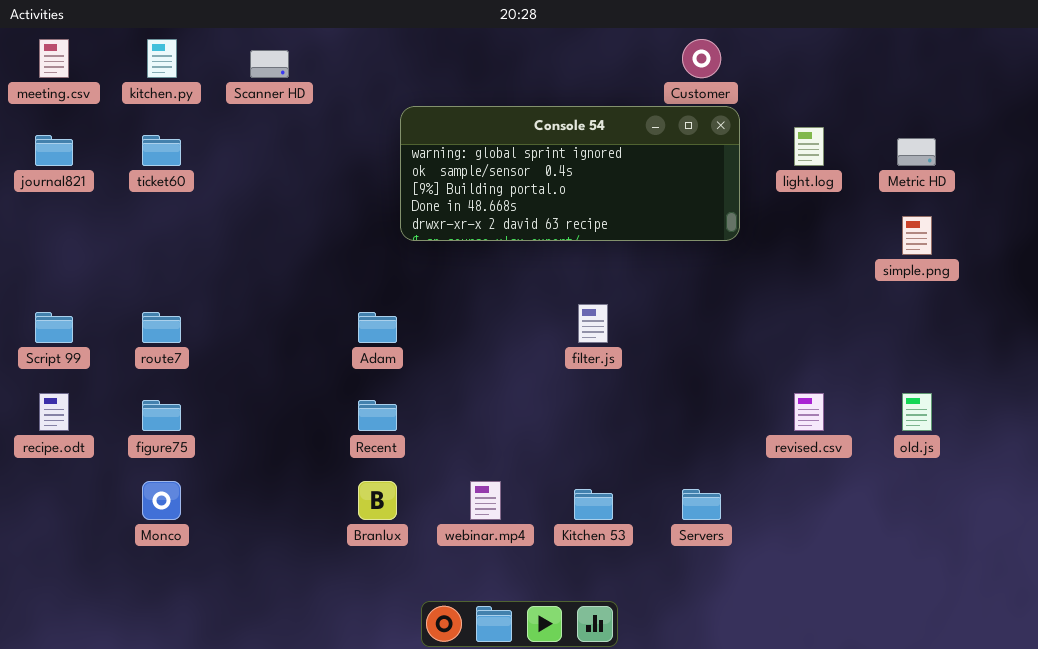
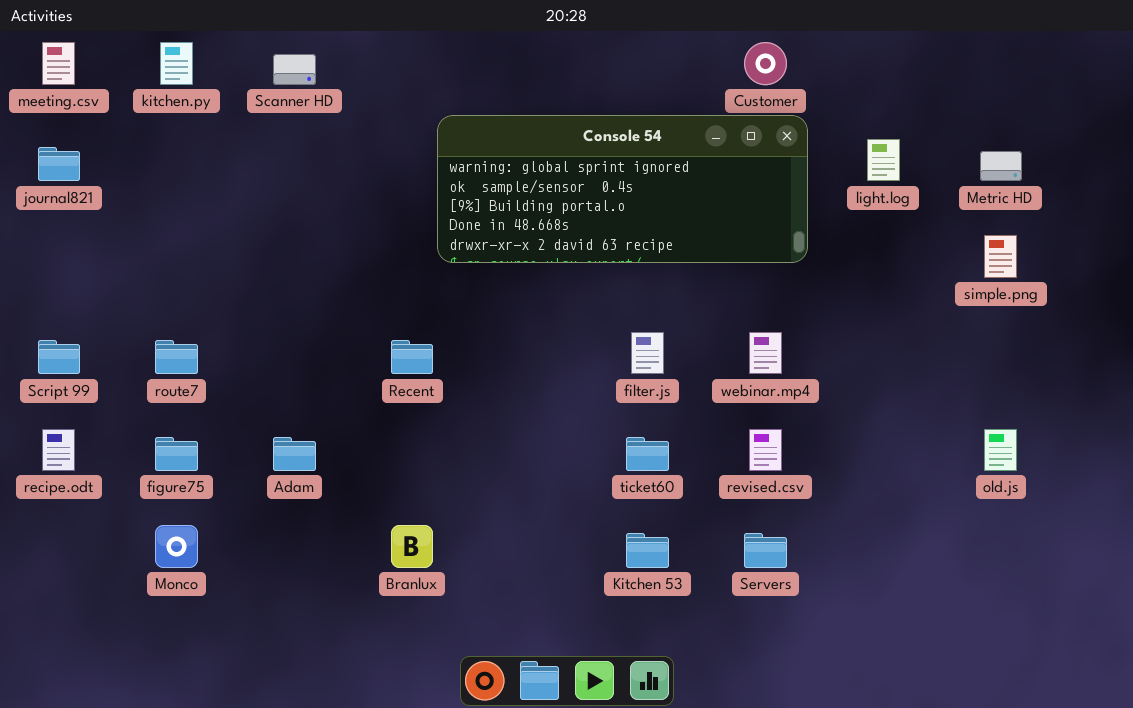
ticket60: [142,135,181,166] -> [626,437,669,471], moved
Adam: [358,312,397,343] -> [273,437,316,471], moved
revised.csv: [794,393,824,431] -> [749,429,782,471], moved
Recent: [358,400,397,431] -> [391,340,433,374], moved
webinar.mp4: [470,481,501,520] -> [749,332,782,374], moved

